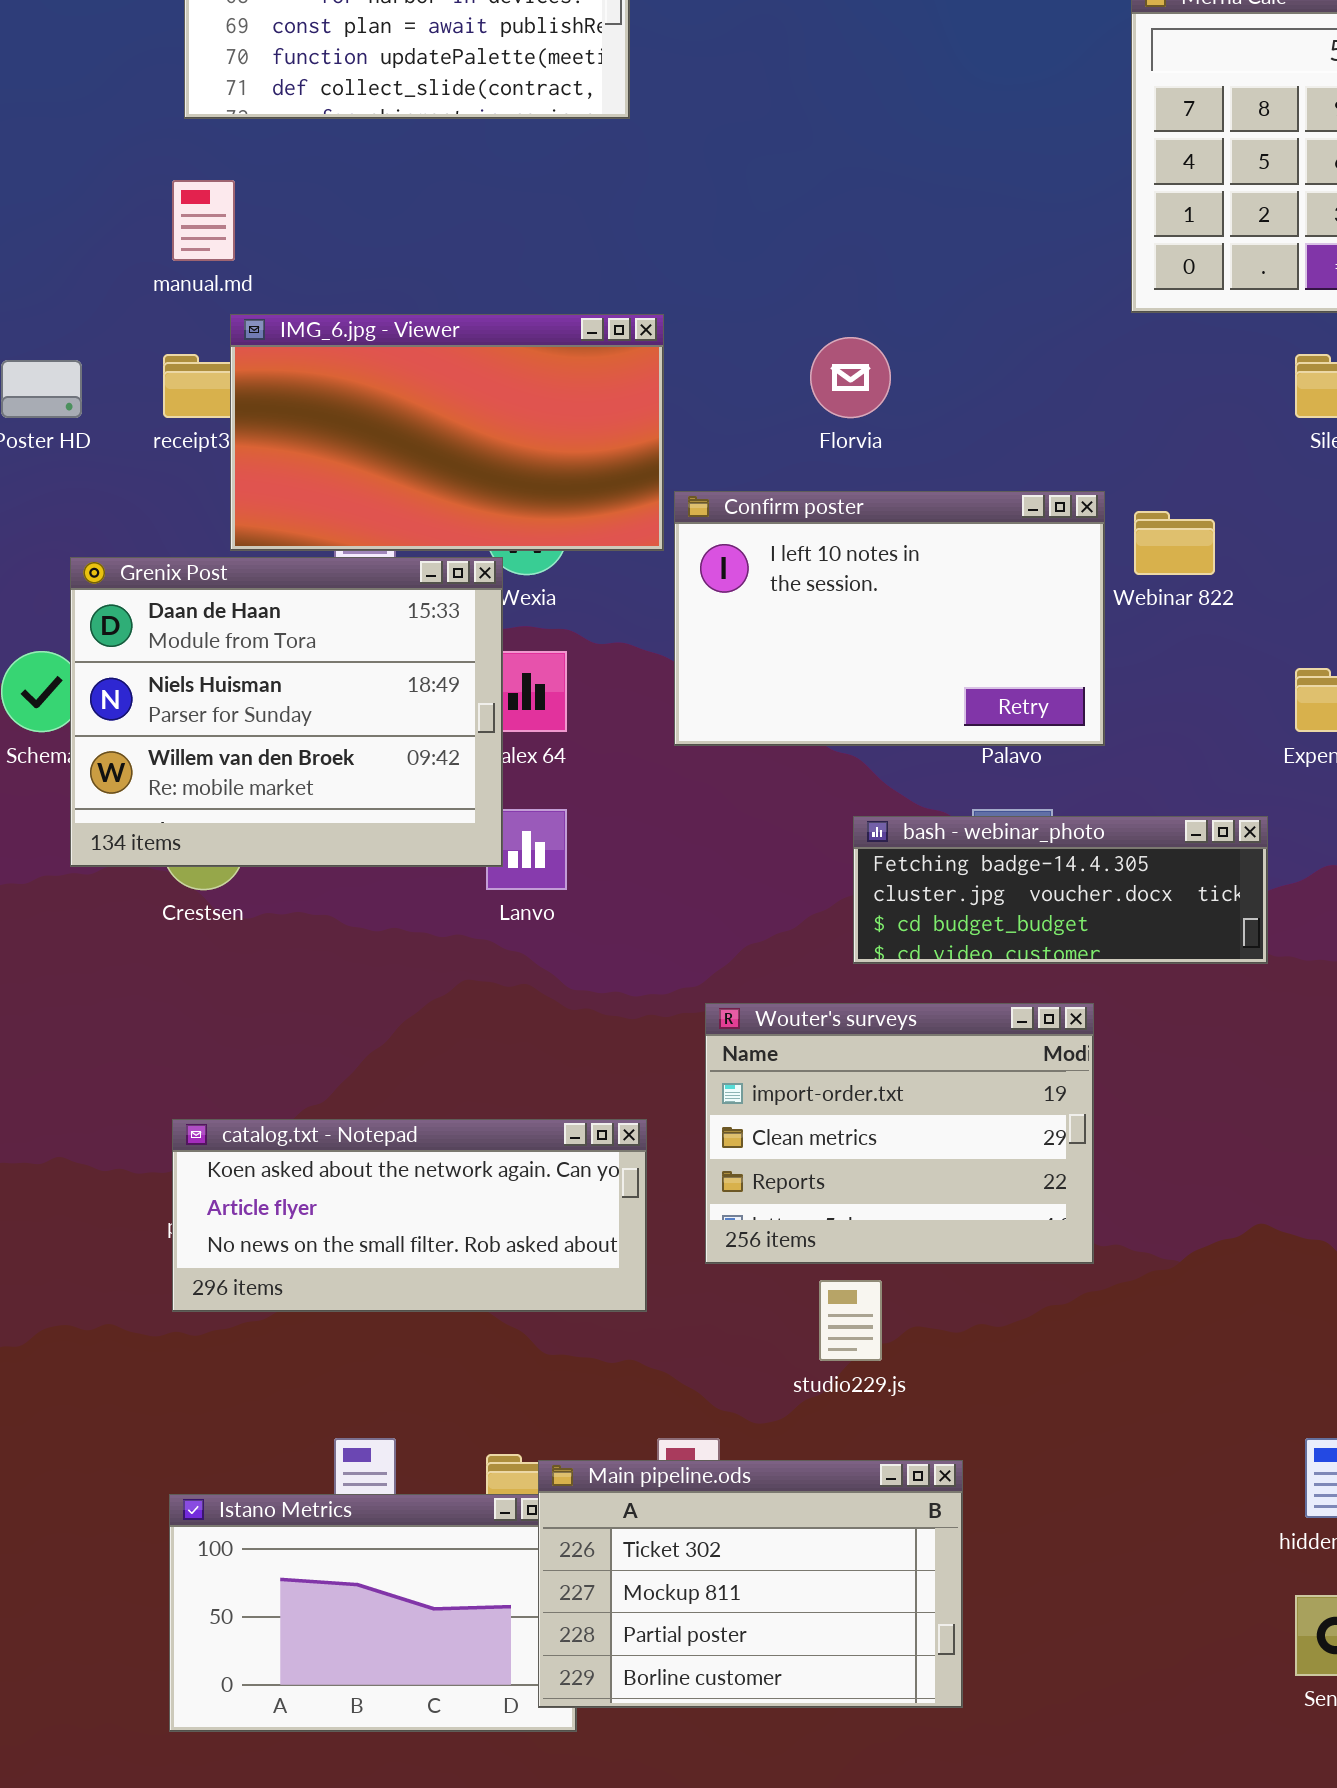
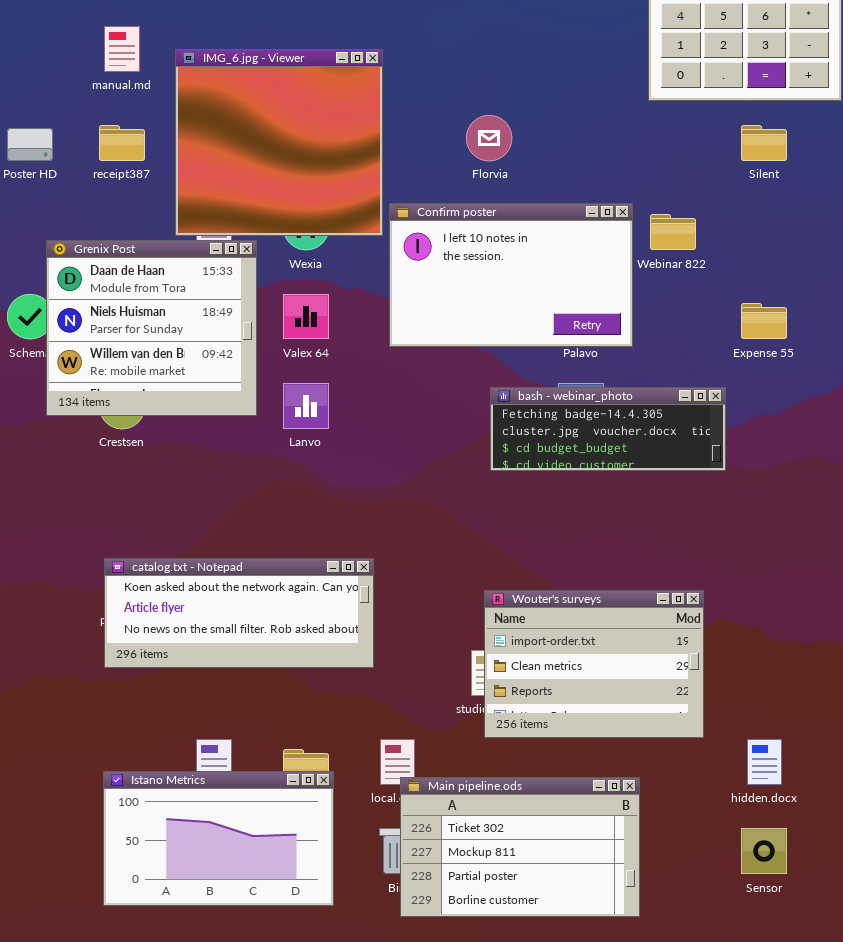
IMG_6.jpg - Viewer: [230,314,664,551] -> [175,49,383,236], resized
Grenix Post: [70,557,503,867] -> [46,240,257,416], resized
Wouter's surveys: [705,1003,1094,1264] -> [484,590,704,738], moved
Main pipeline.ods: [538,1460,963,1708] -> [400,777,640,917], moved

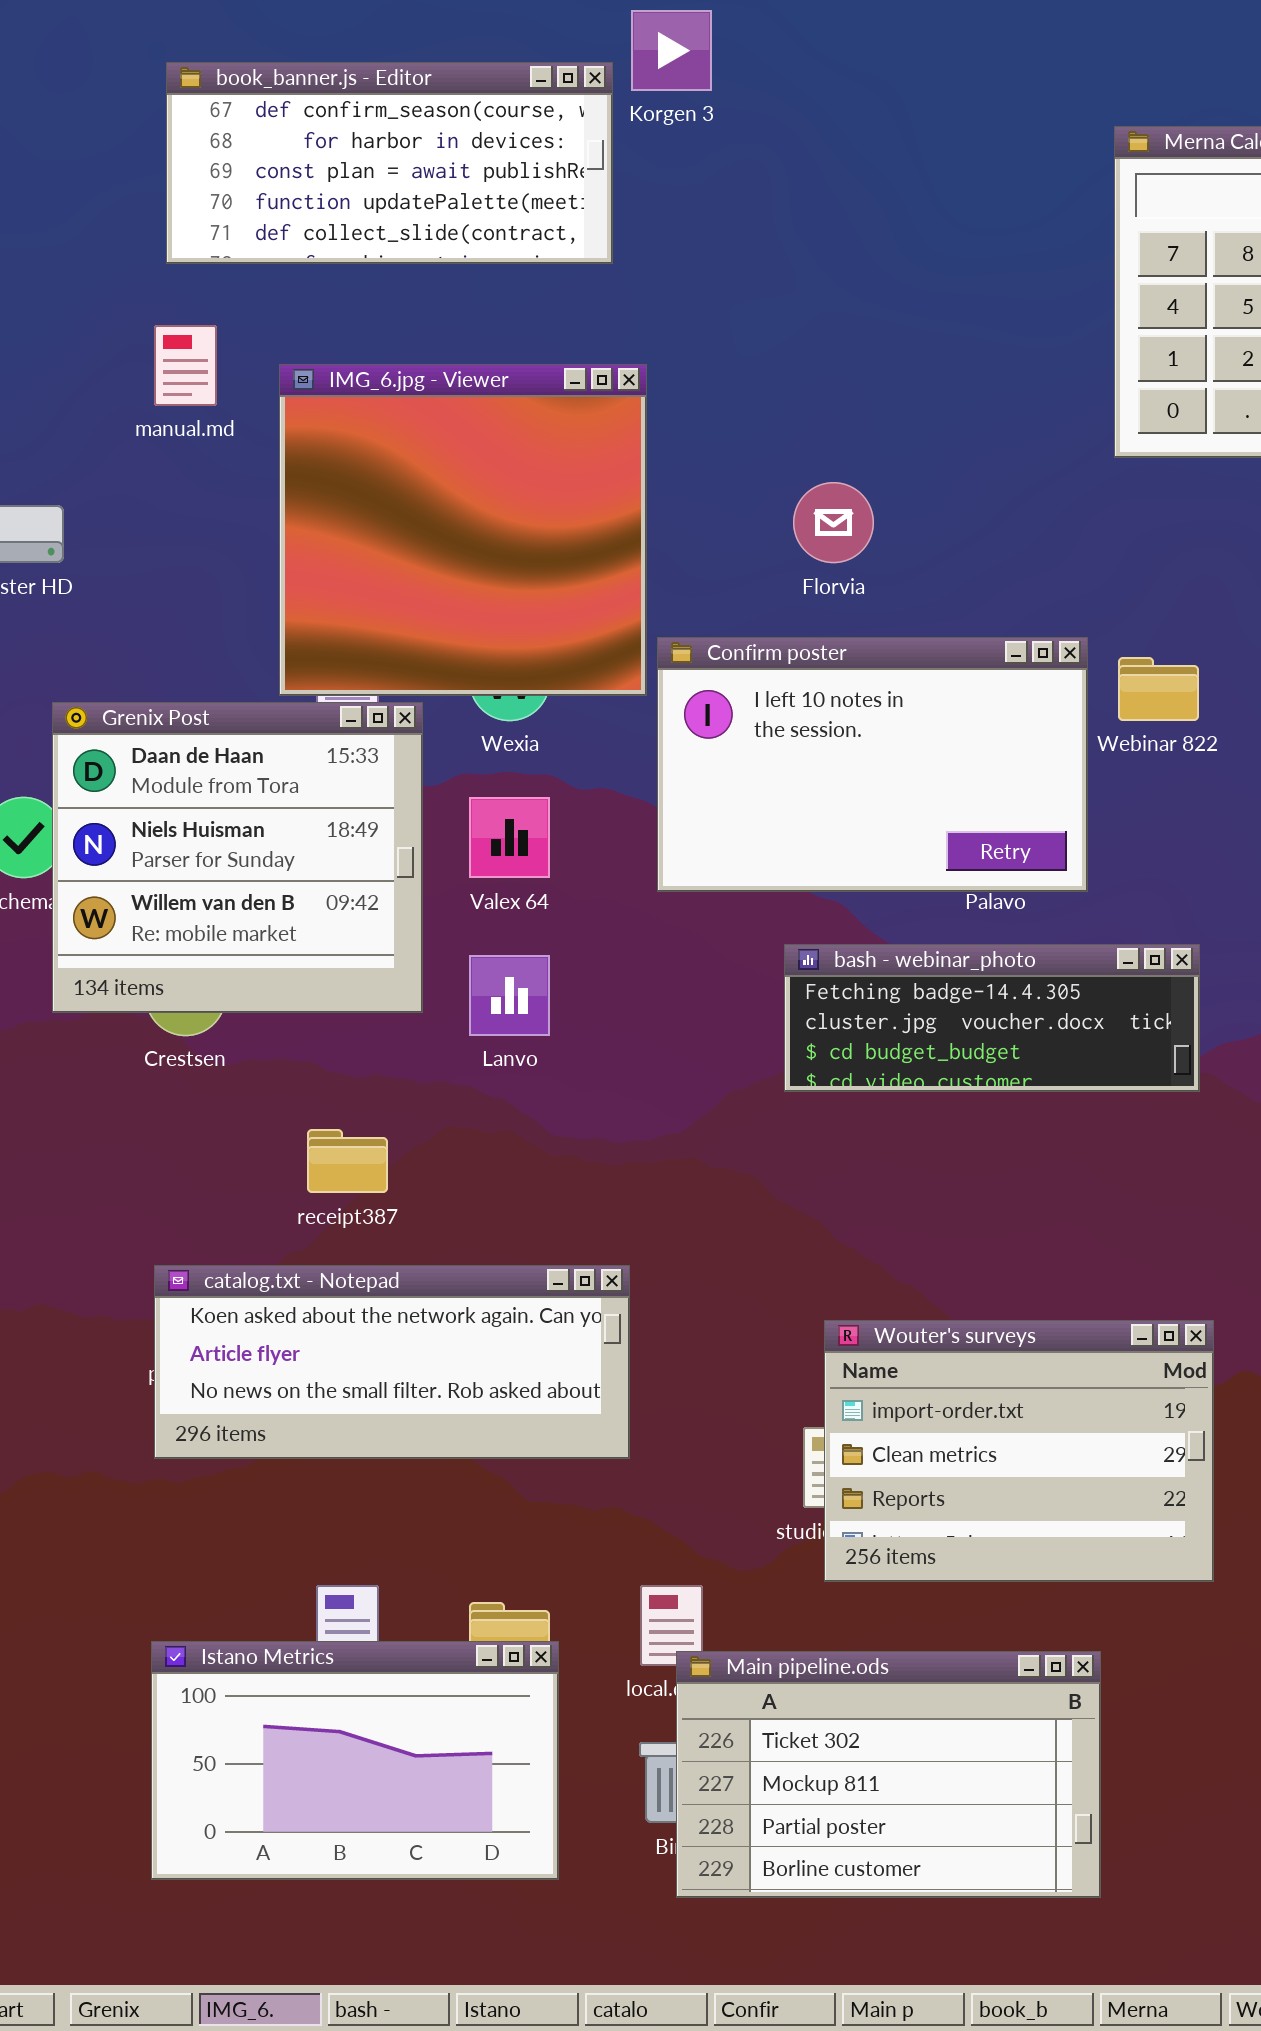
receipt387: [99,125,145,161] -> [307,1129,388,1193], moved
bash - webinar_photo: [490,387,726,471] -> [784,944,1200,1092], moved

